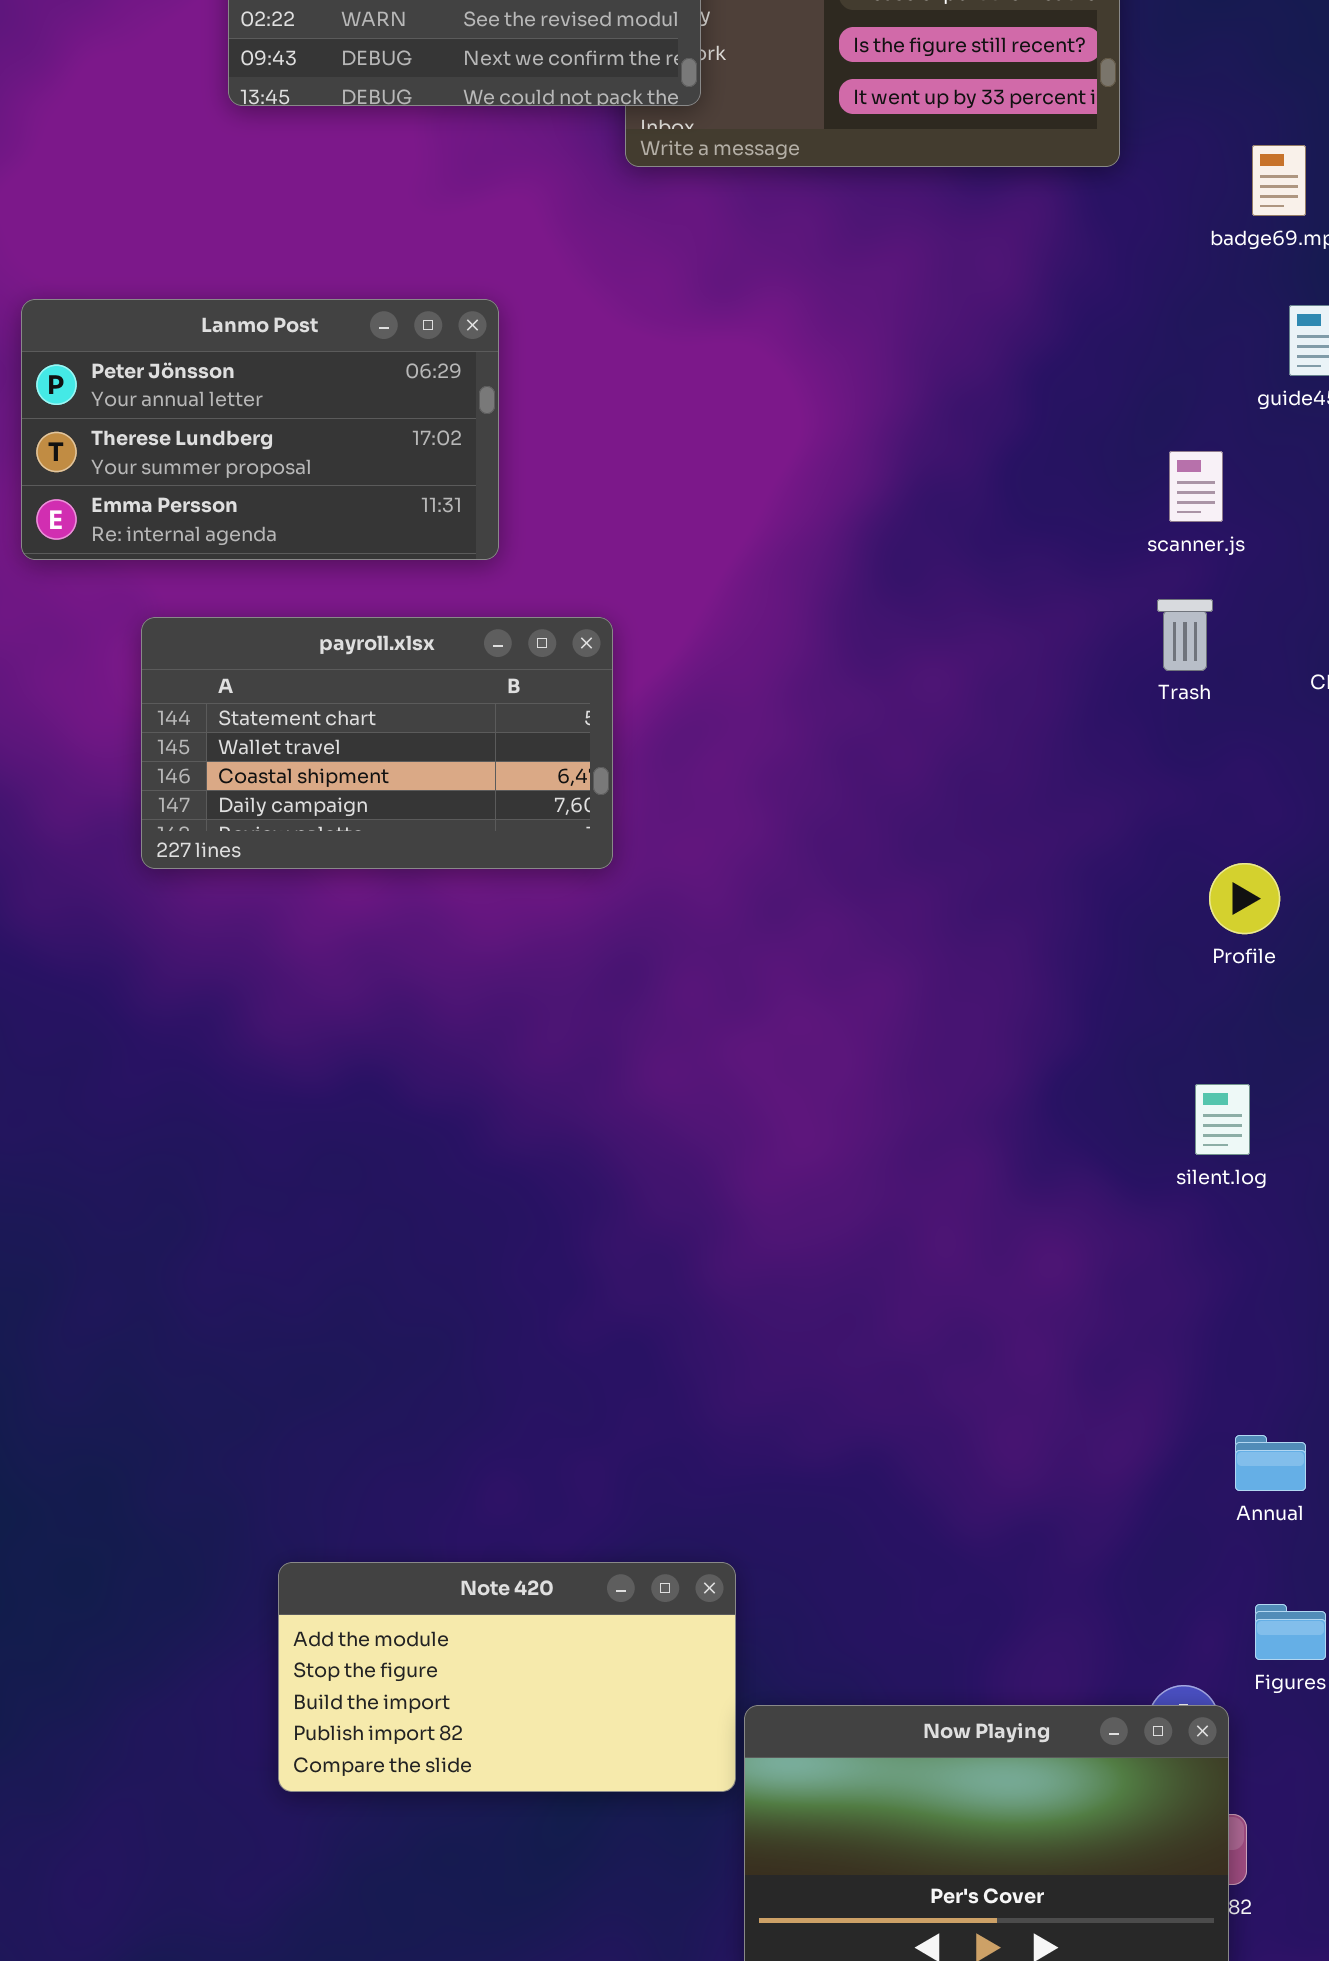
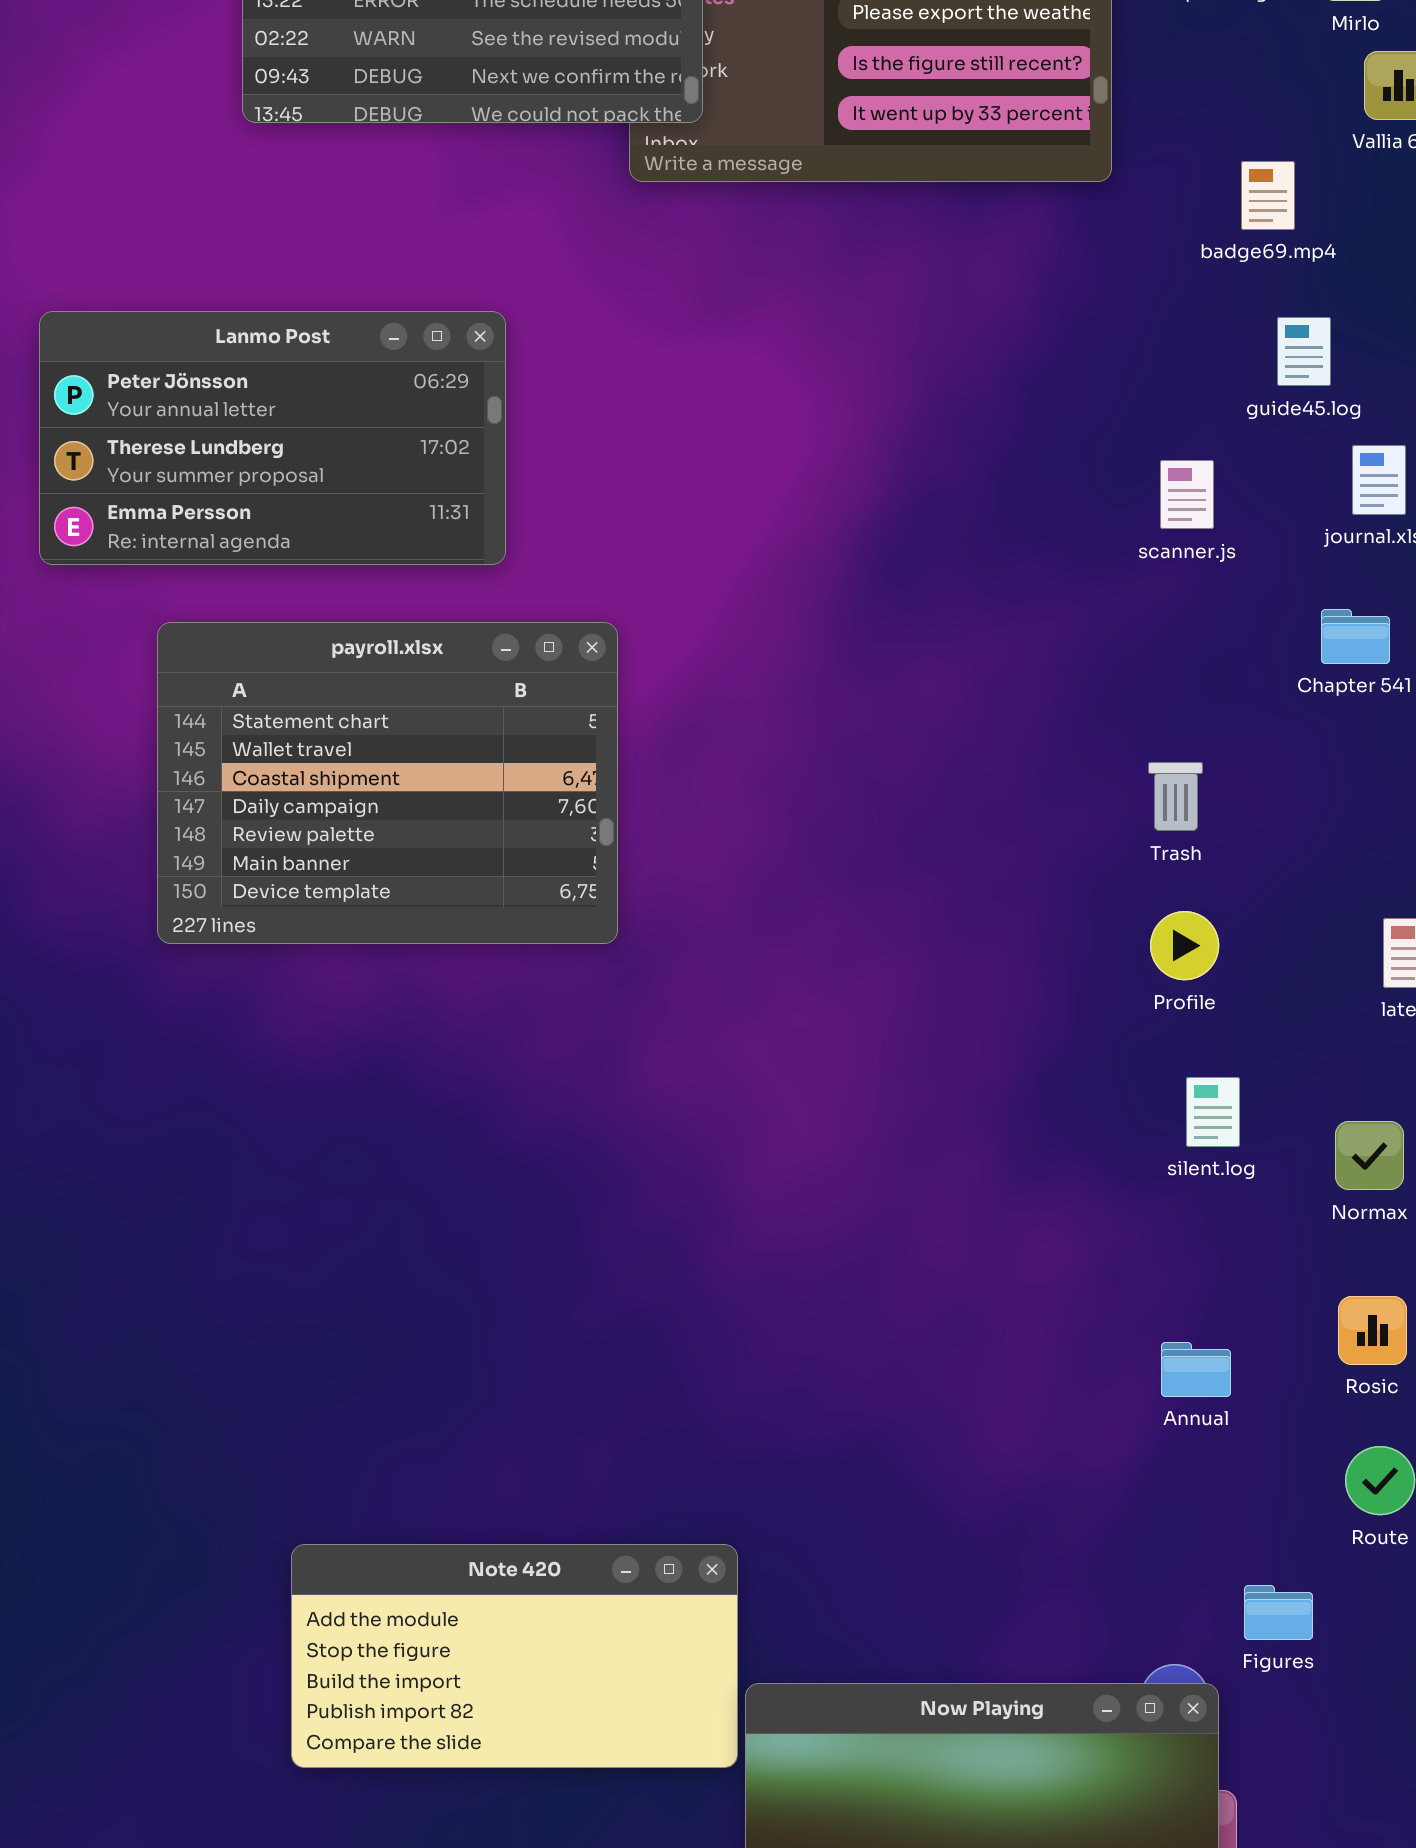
Trash: [1157,599,1213,671] -> [1148,762,1203,831], moved
payroll.xlsx: [141,617,613,869] -> [157,622,618,944], resized
Profile: [1209,863,1280,934] -> [1150,911,1219,980], moved
Annual: [1235,1435,1306,1491] -> [1161,1342,1231,1397], moved

